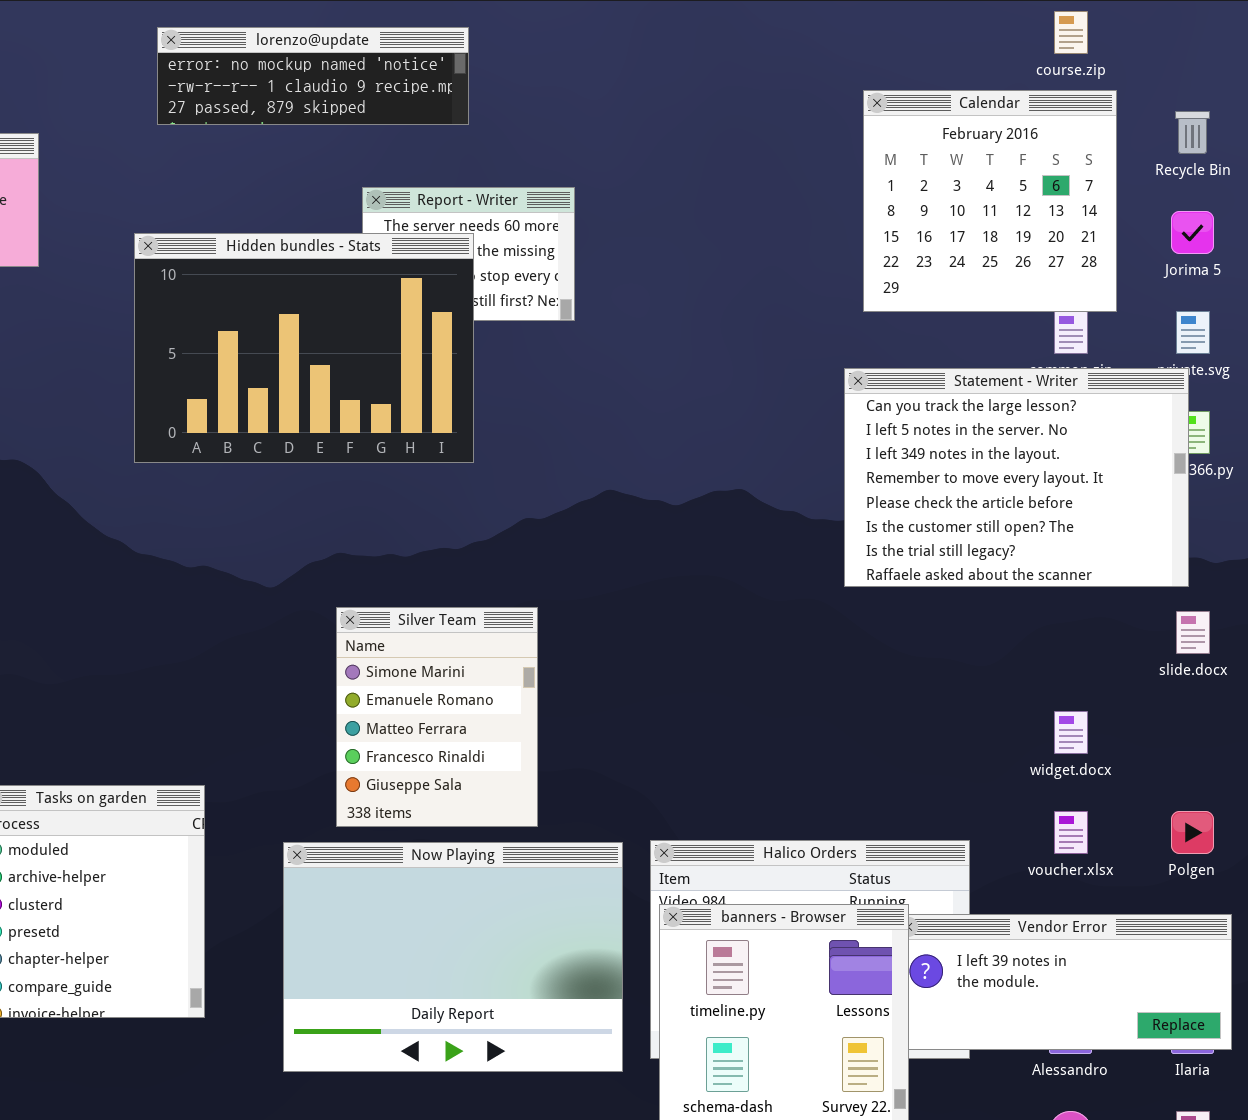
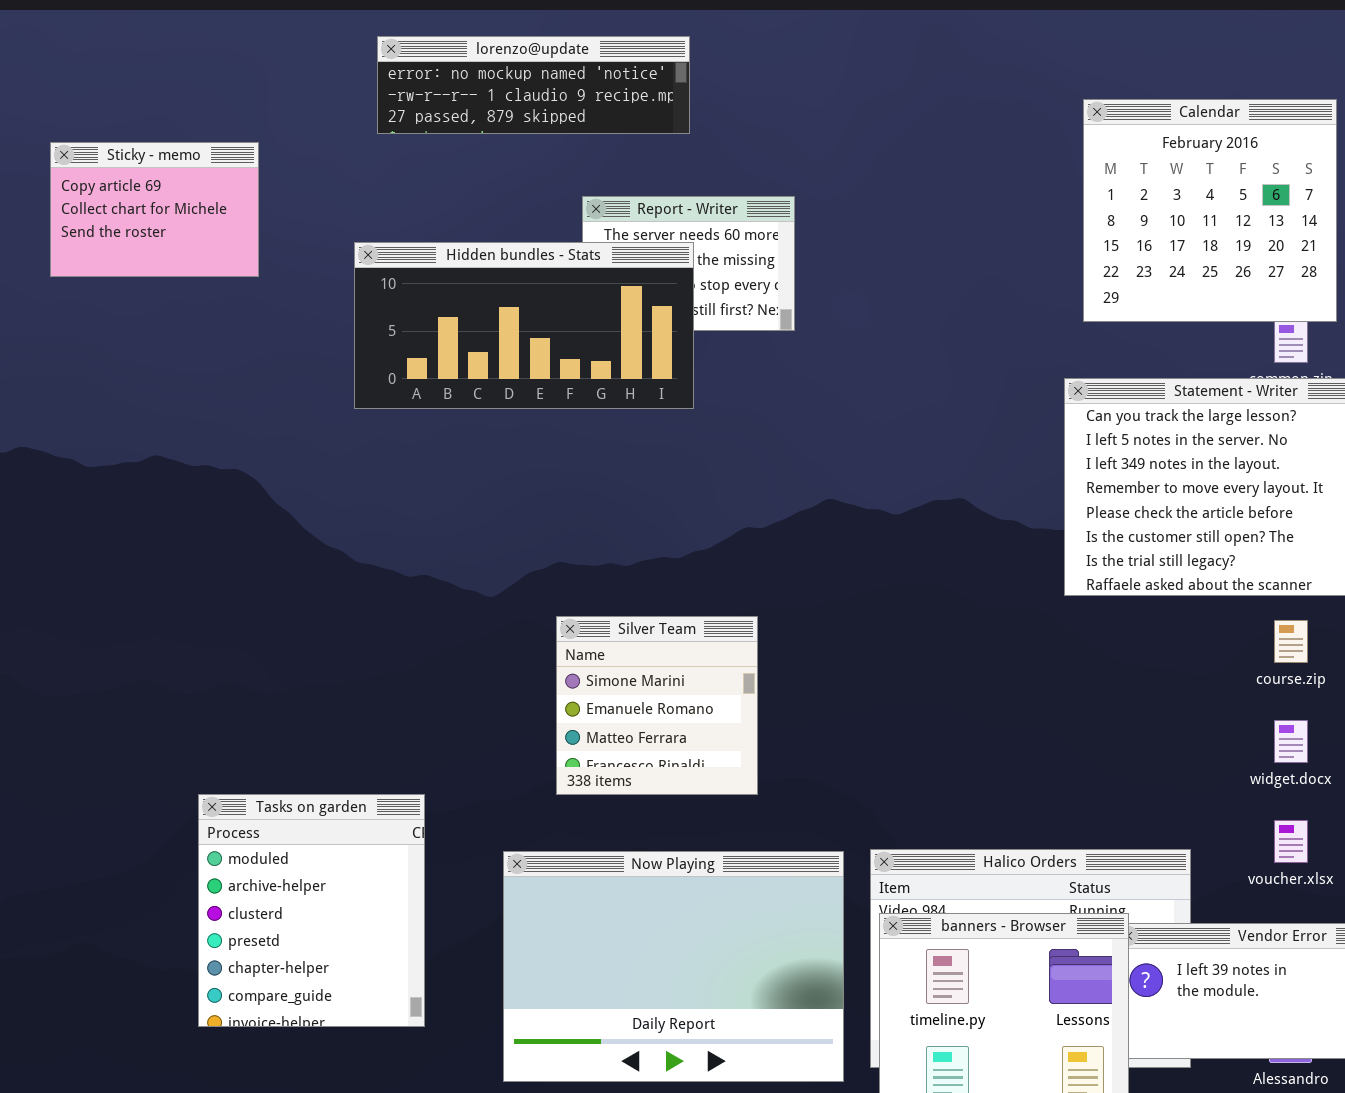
course.zip: [1054,11,1088,54] -> [1274,620,1308,663], moved
Hidden bundles - Stats: [134,233,474,463] -> [354,242,694,409], resized
Silver Team: [336,607,538,827] -> [556,616,758,795], resized

